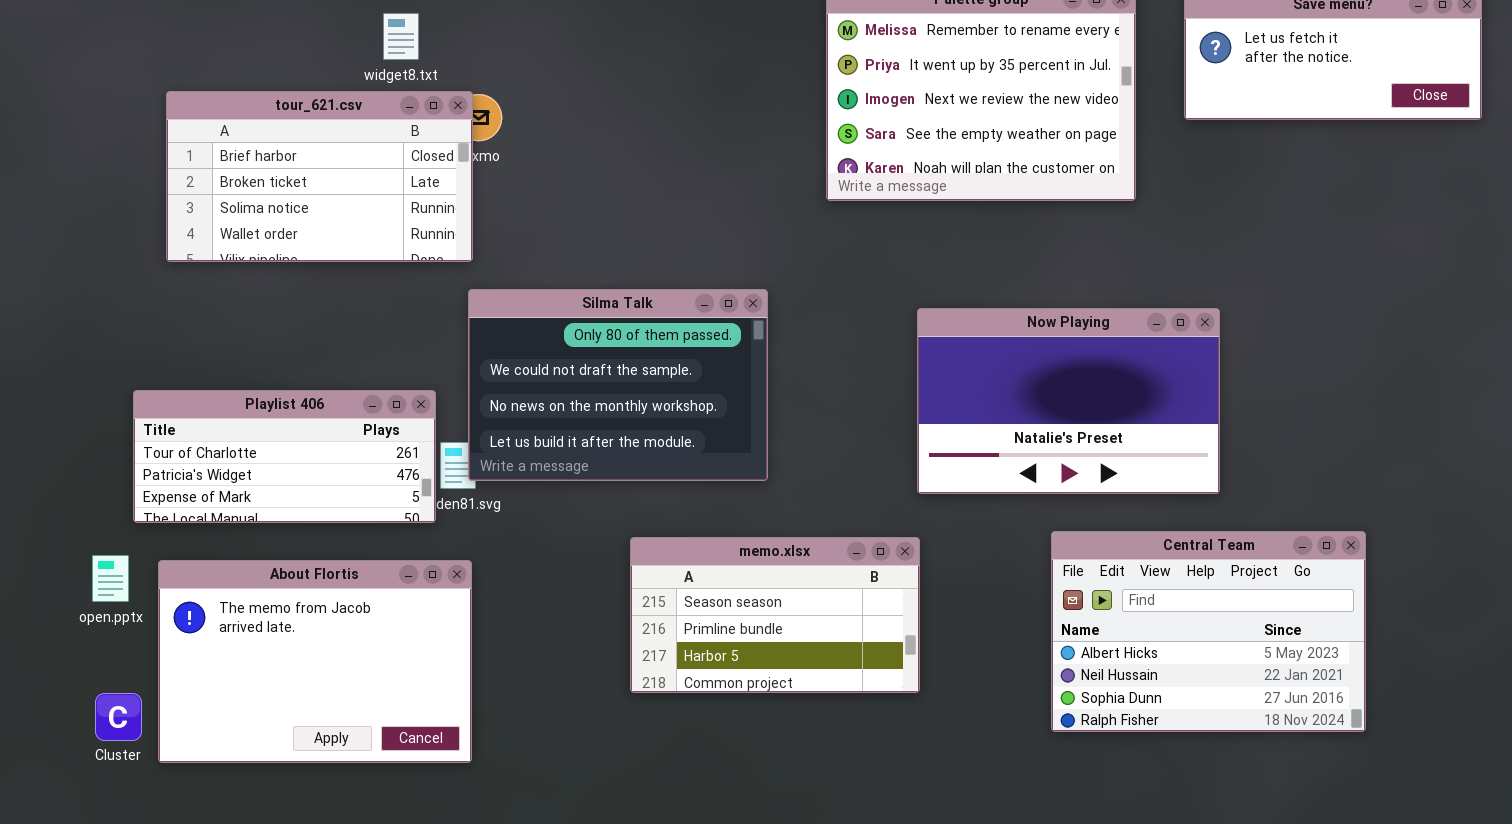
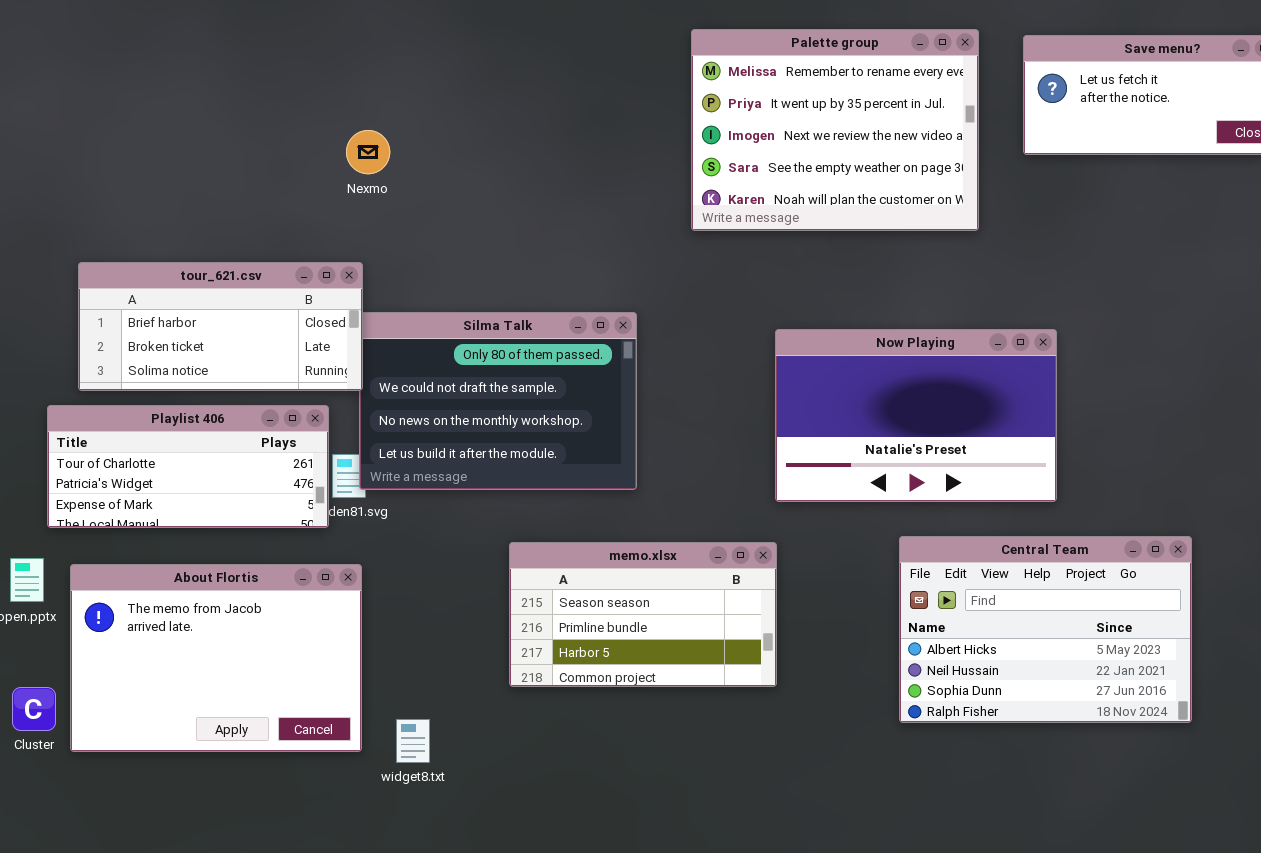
widget8.txt: [383,13,419,60] -> [396,719,430,763], moved
tour_621.csv: [166,91,473,262] -> [78,262,363,391], moved, resized

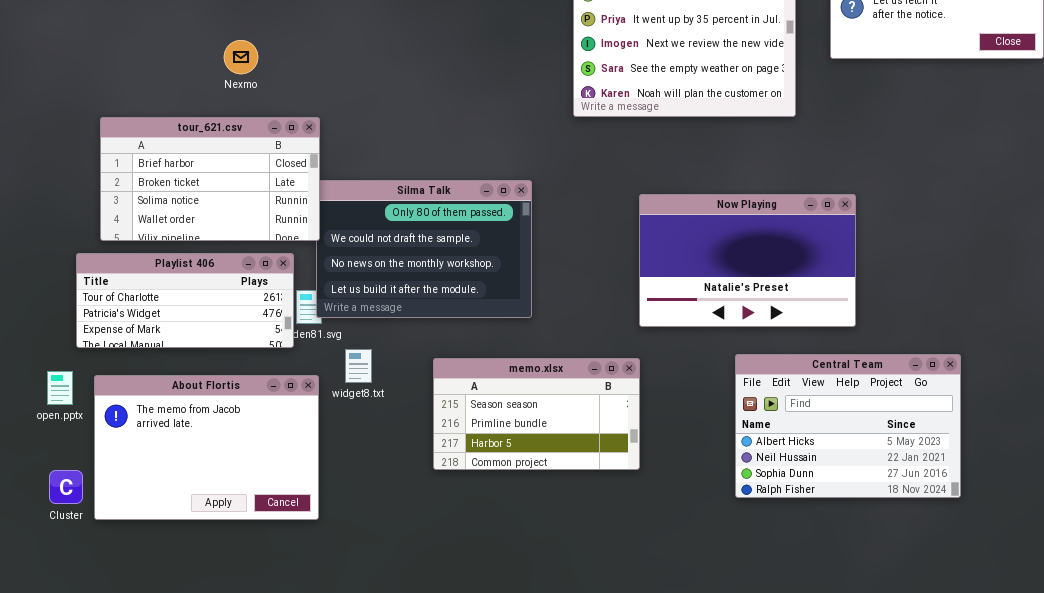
Nexmo: [346,130,390,174] -> [224,40,258,74], moved
tour_621.csv: [78,262,363,391] -> [100,117,320,241], resized
widget8.txt: [396,719,430,763] -> [345,349,372,383], moved

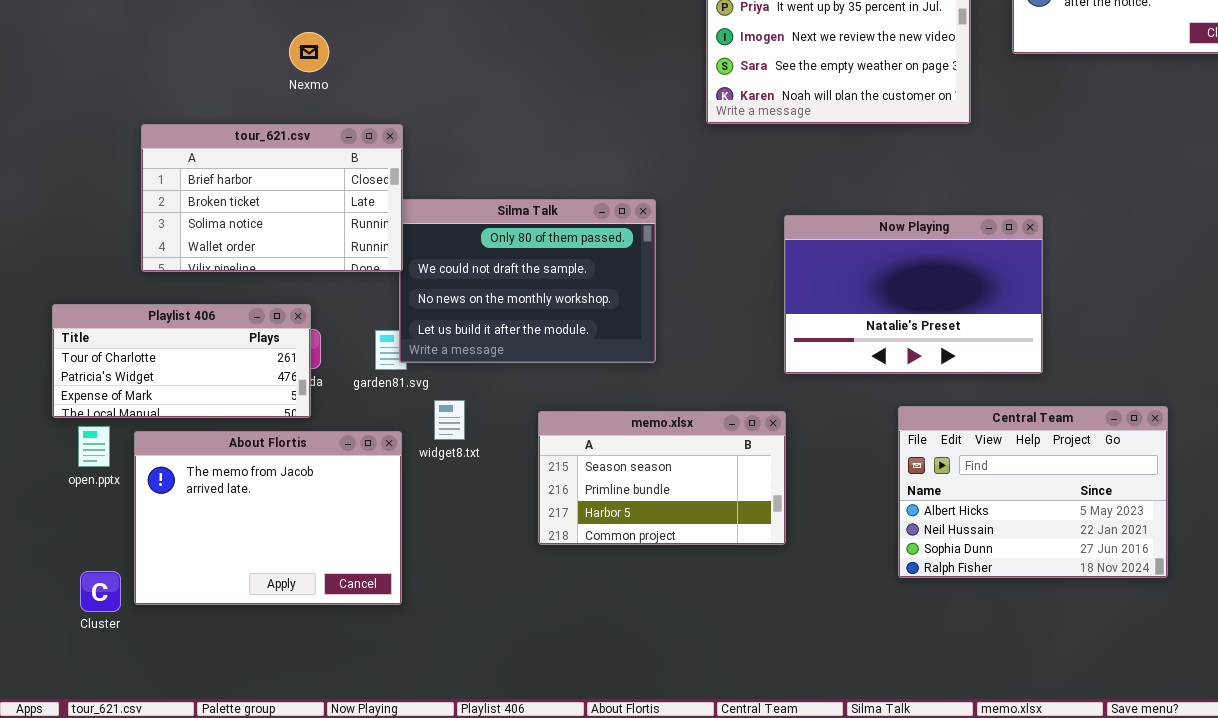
Playlist 406: [76,253,294,348] -> [52,304,311,418], moved
Cluster: [49,470,83,504] -> [80,571,121,612], moved

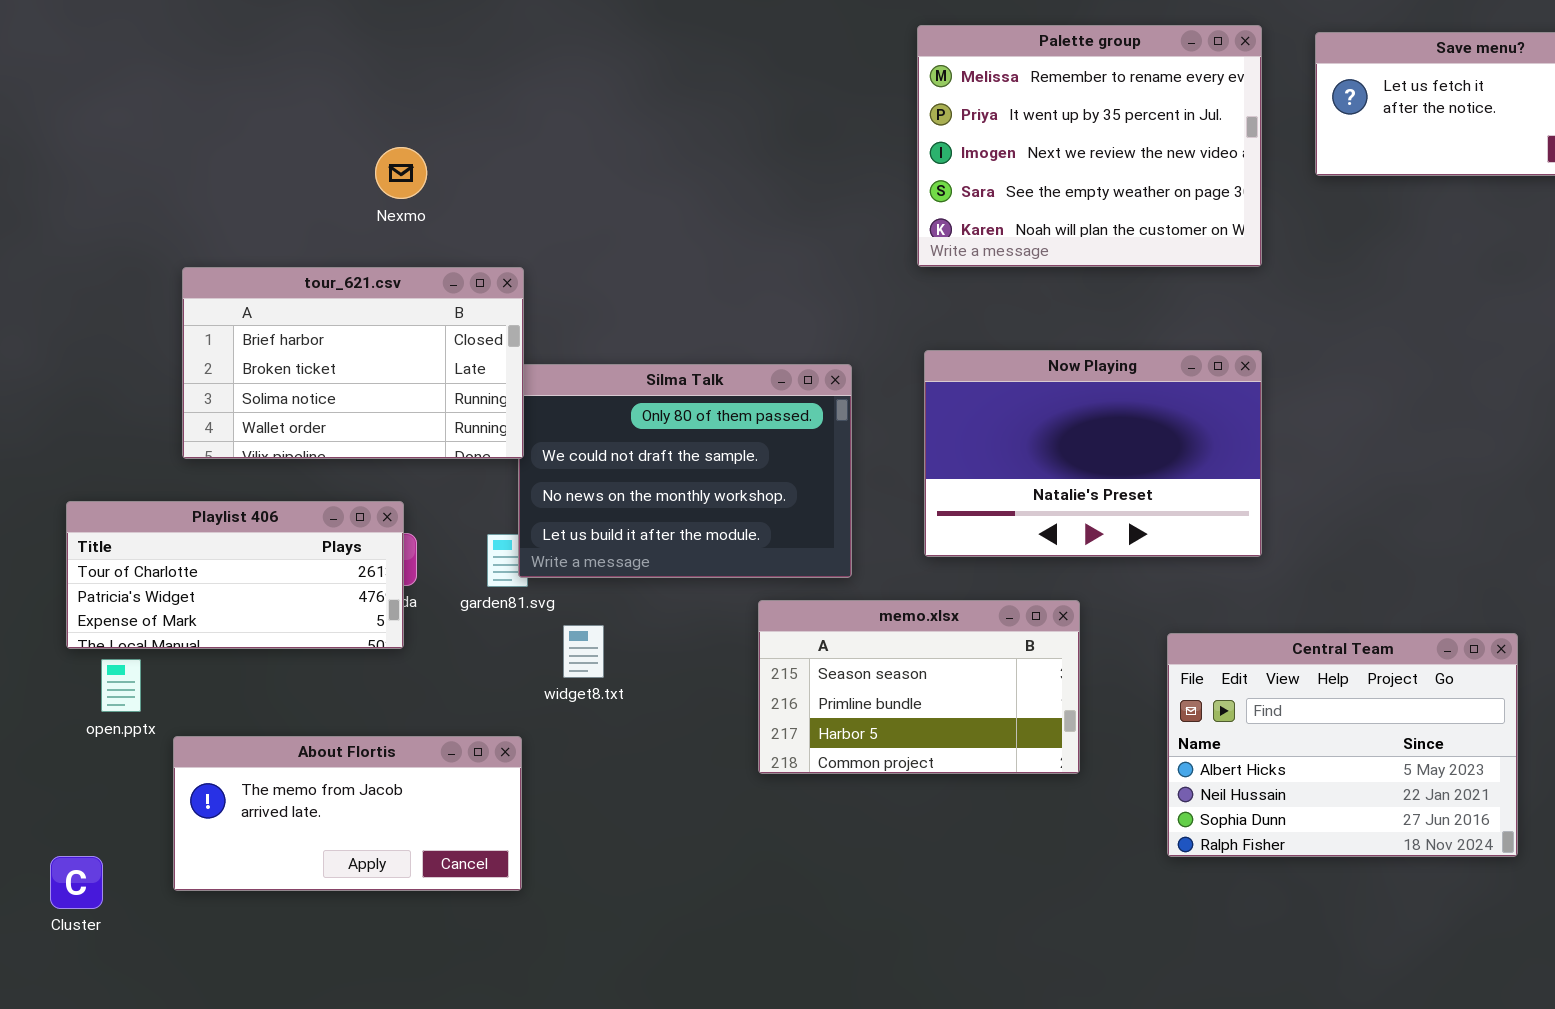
Now Playing: [784,215,1043,374] -> [924,350,1262,557], moved
memo.xlsx: [538,411,786,545] -> [758,600,1080,774], moved
About Flortis: [134,431,402,605] -> [173,736,522,891], resized
Cluster: [80,571,121,612] -> [50,856,103,909], moved

